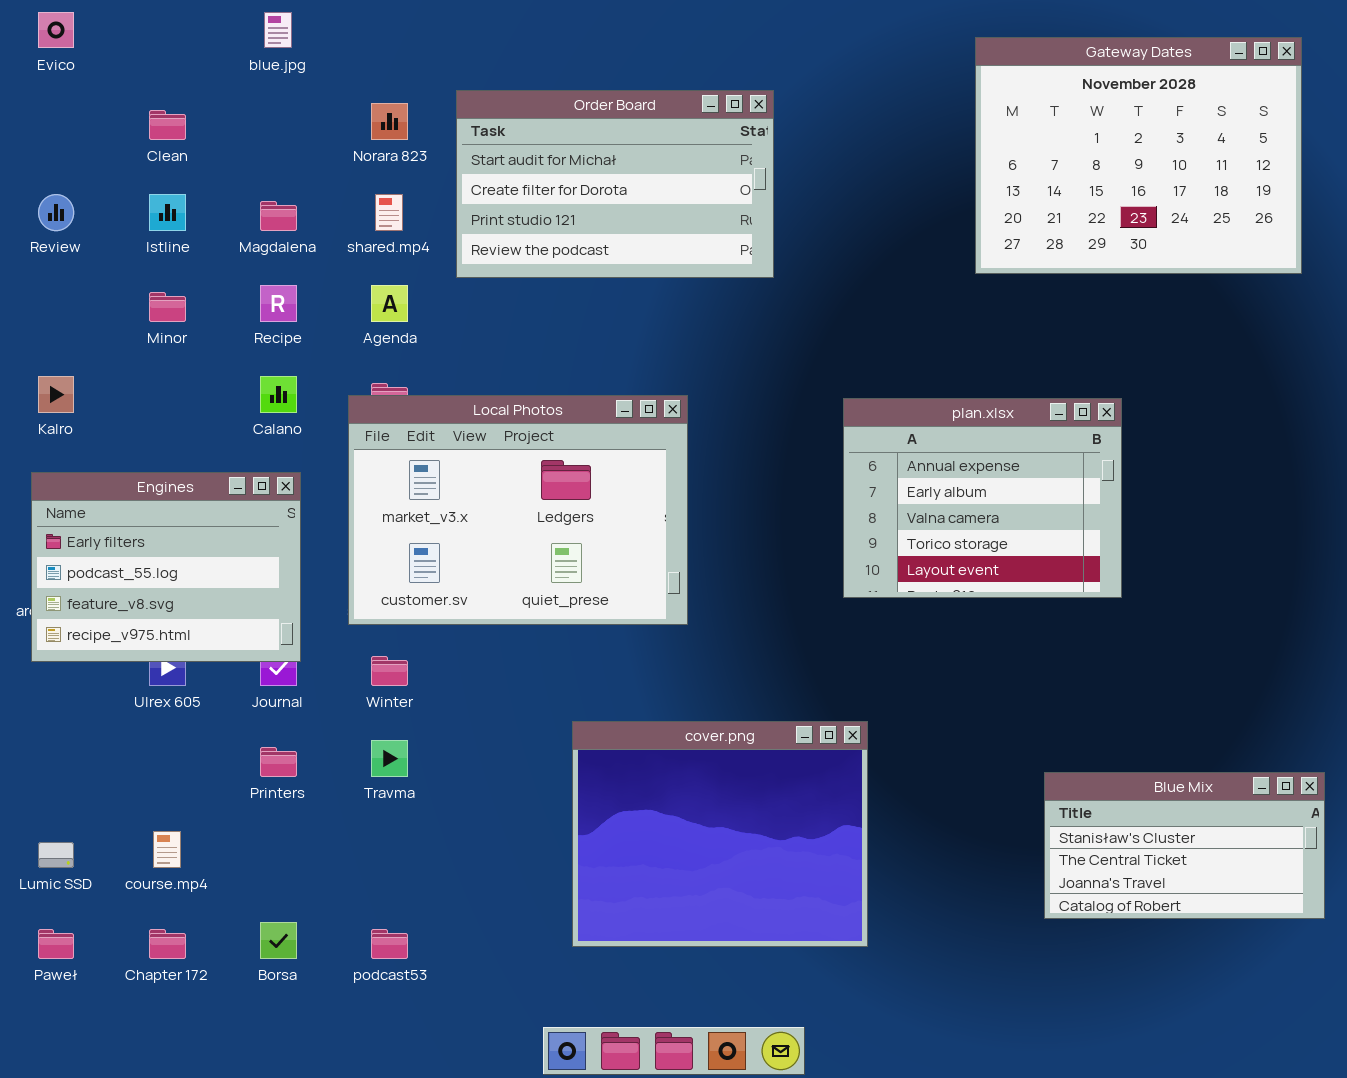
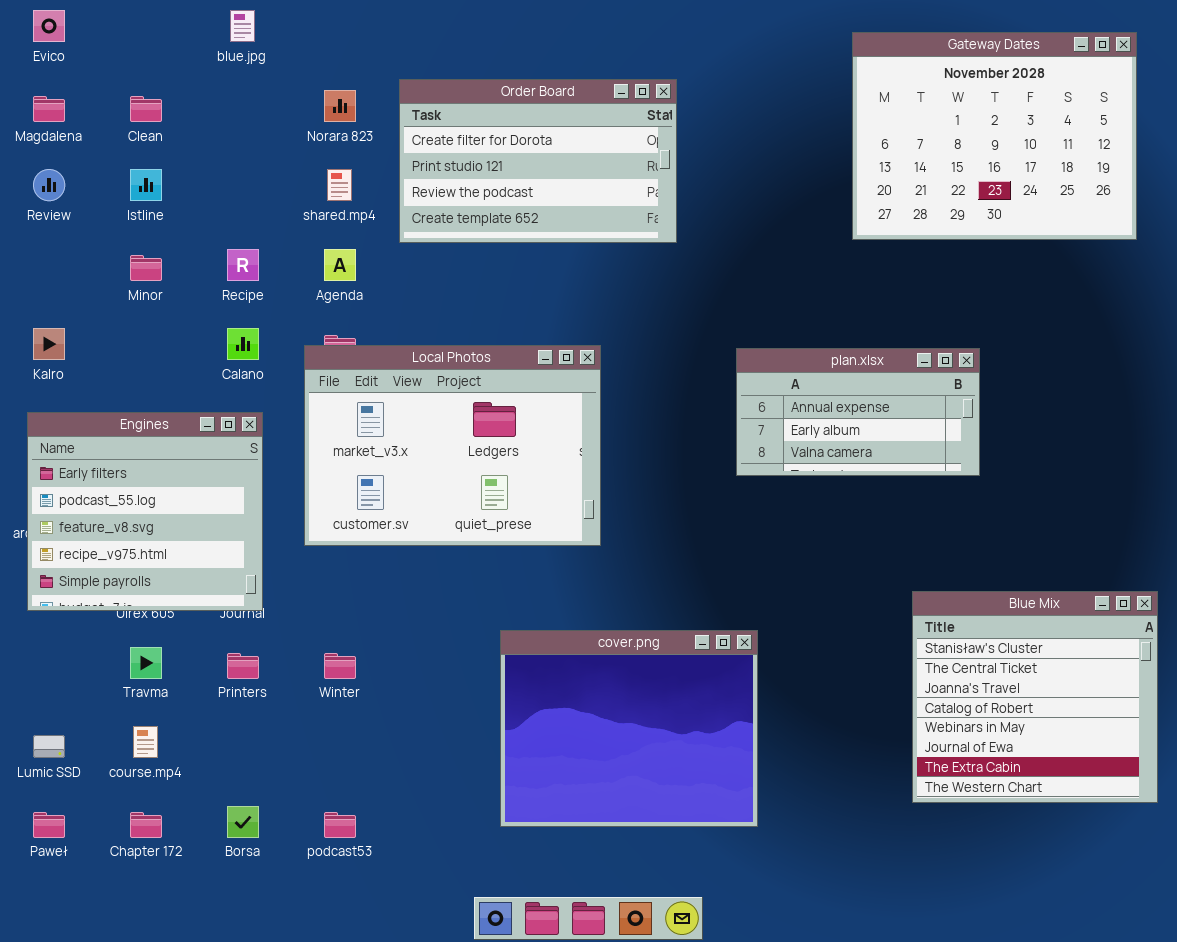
Order Board: [456,90,774,278] -> [399,79,677,243], scrolled down 1 row
Magdalena: [260,201,297,231] -> [33,96,65,122], moved
plan.xlsx: [843,398,1122,598] -> [736,348,980,476], resized
Engines: [31,472,301,662] -> [27,412,263,611], resized
Winter: [371,656,408,686] -> [324,653,356,679], moved
Travma: [371,740,408,777] -> [130,647,162,679], moved
Blue Mix: [1044,772,1325,919] -> [912,591,1158,803], resized

